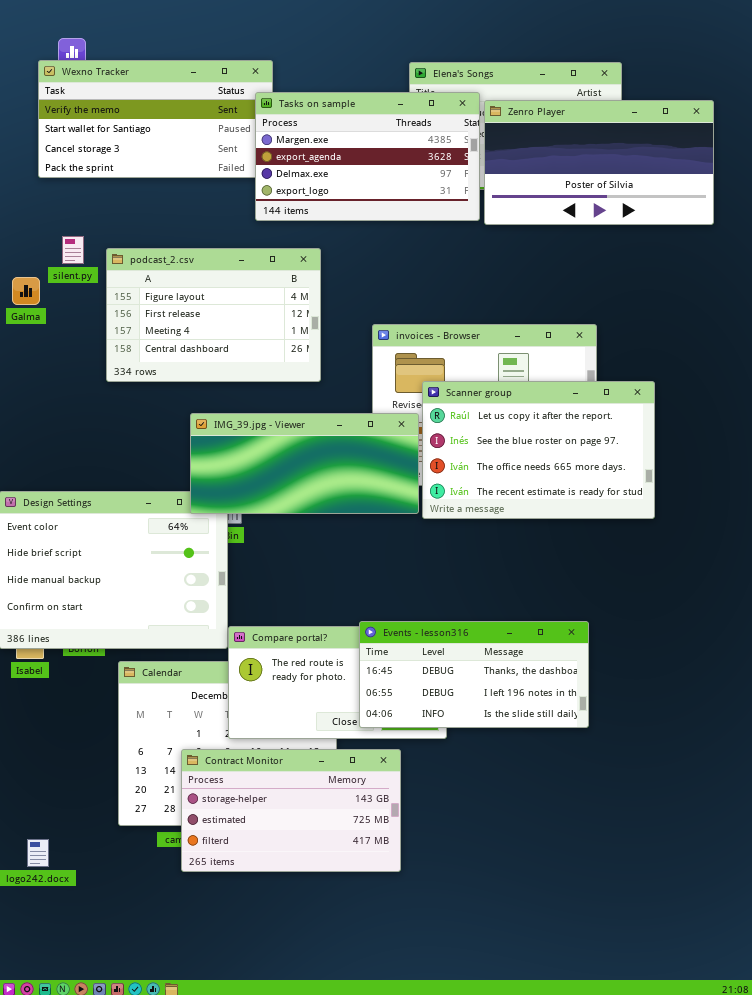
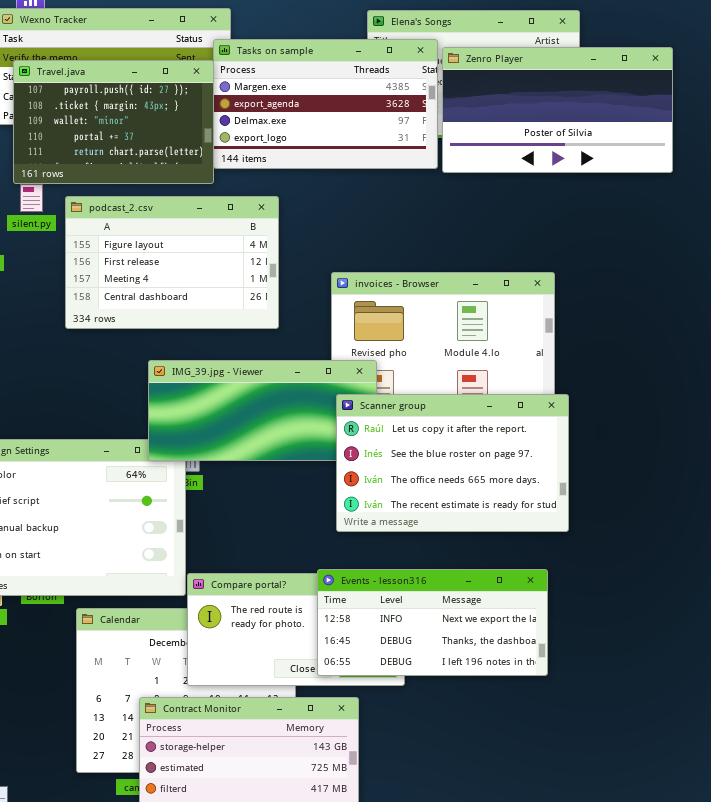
Travel.java: none -> [13,60,214,184], opened
Scanner group: [422,381,655,519] -> [336,394,569,532], moved
Events - lesson316: [359,621,589,728] -> [317,569,548,676], scrolled up 1 row

